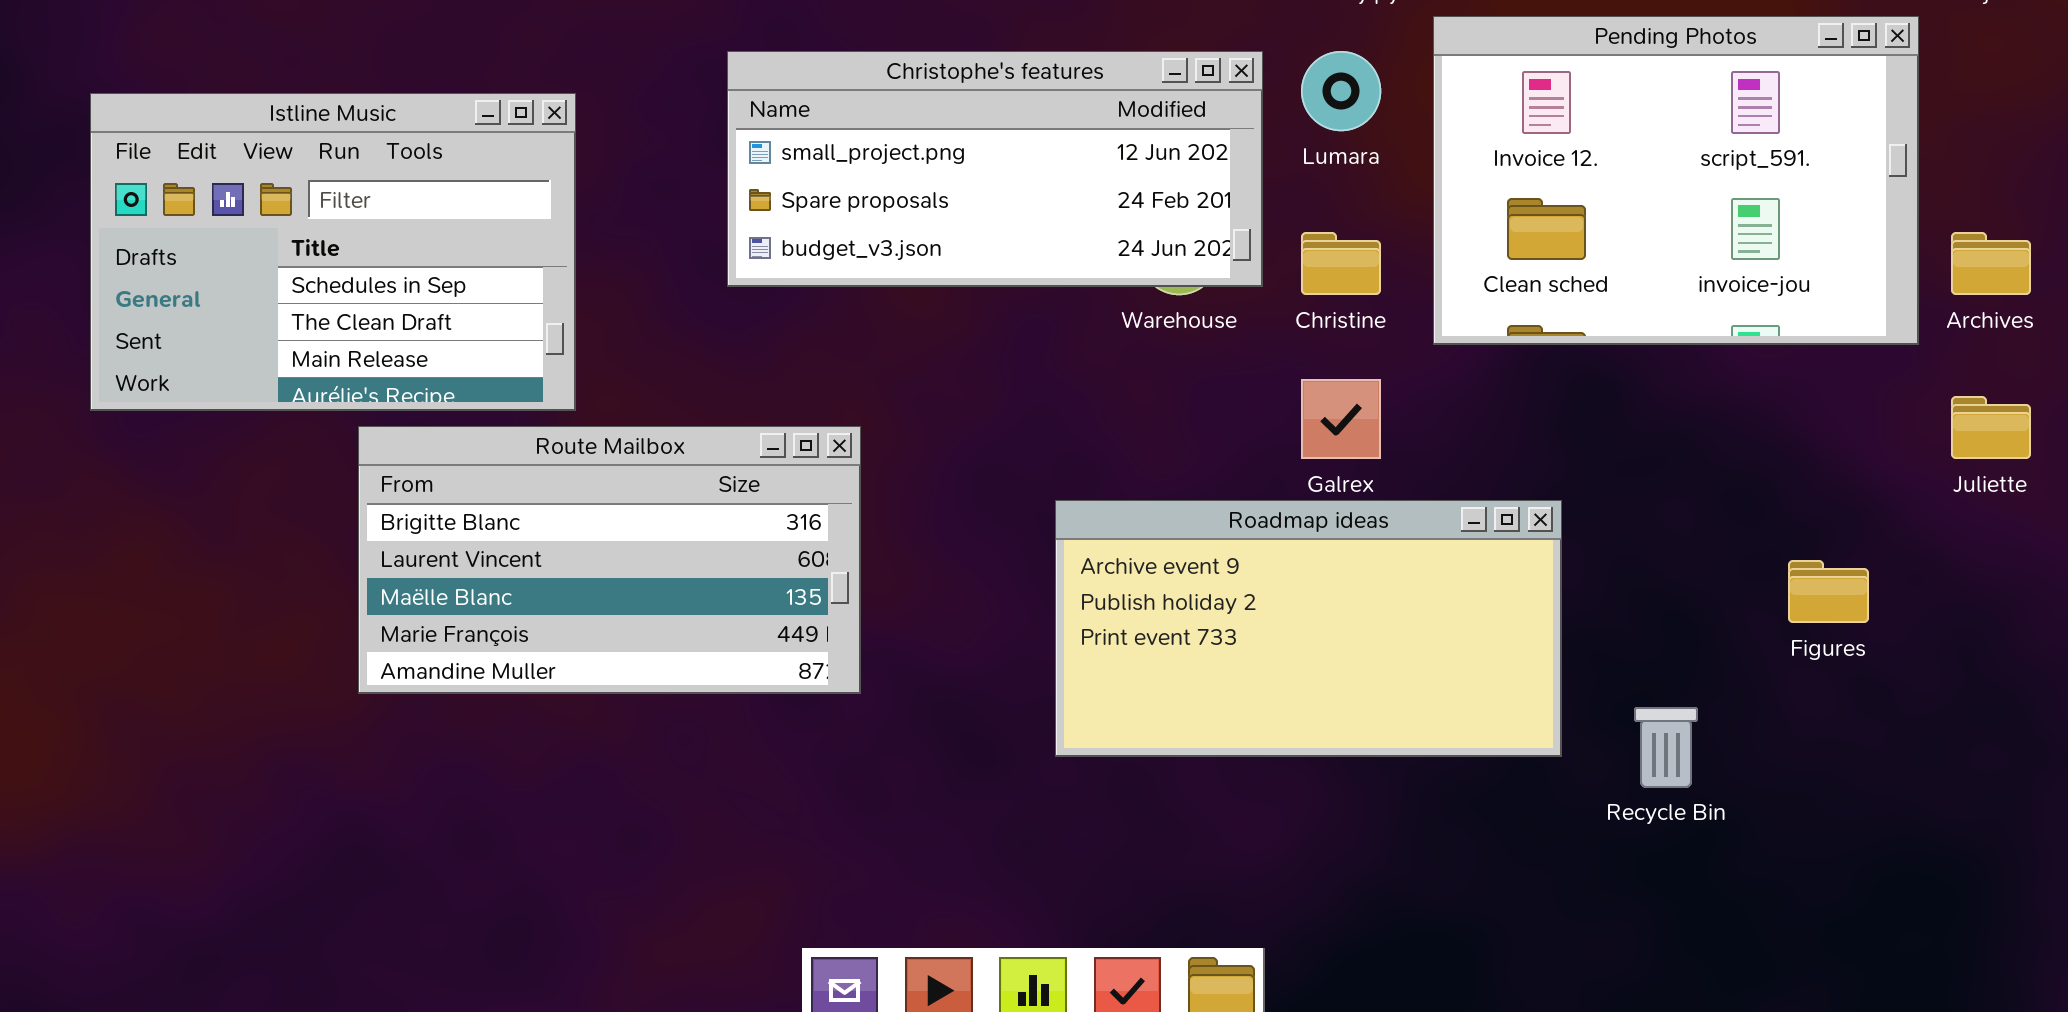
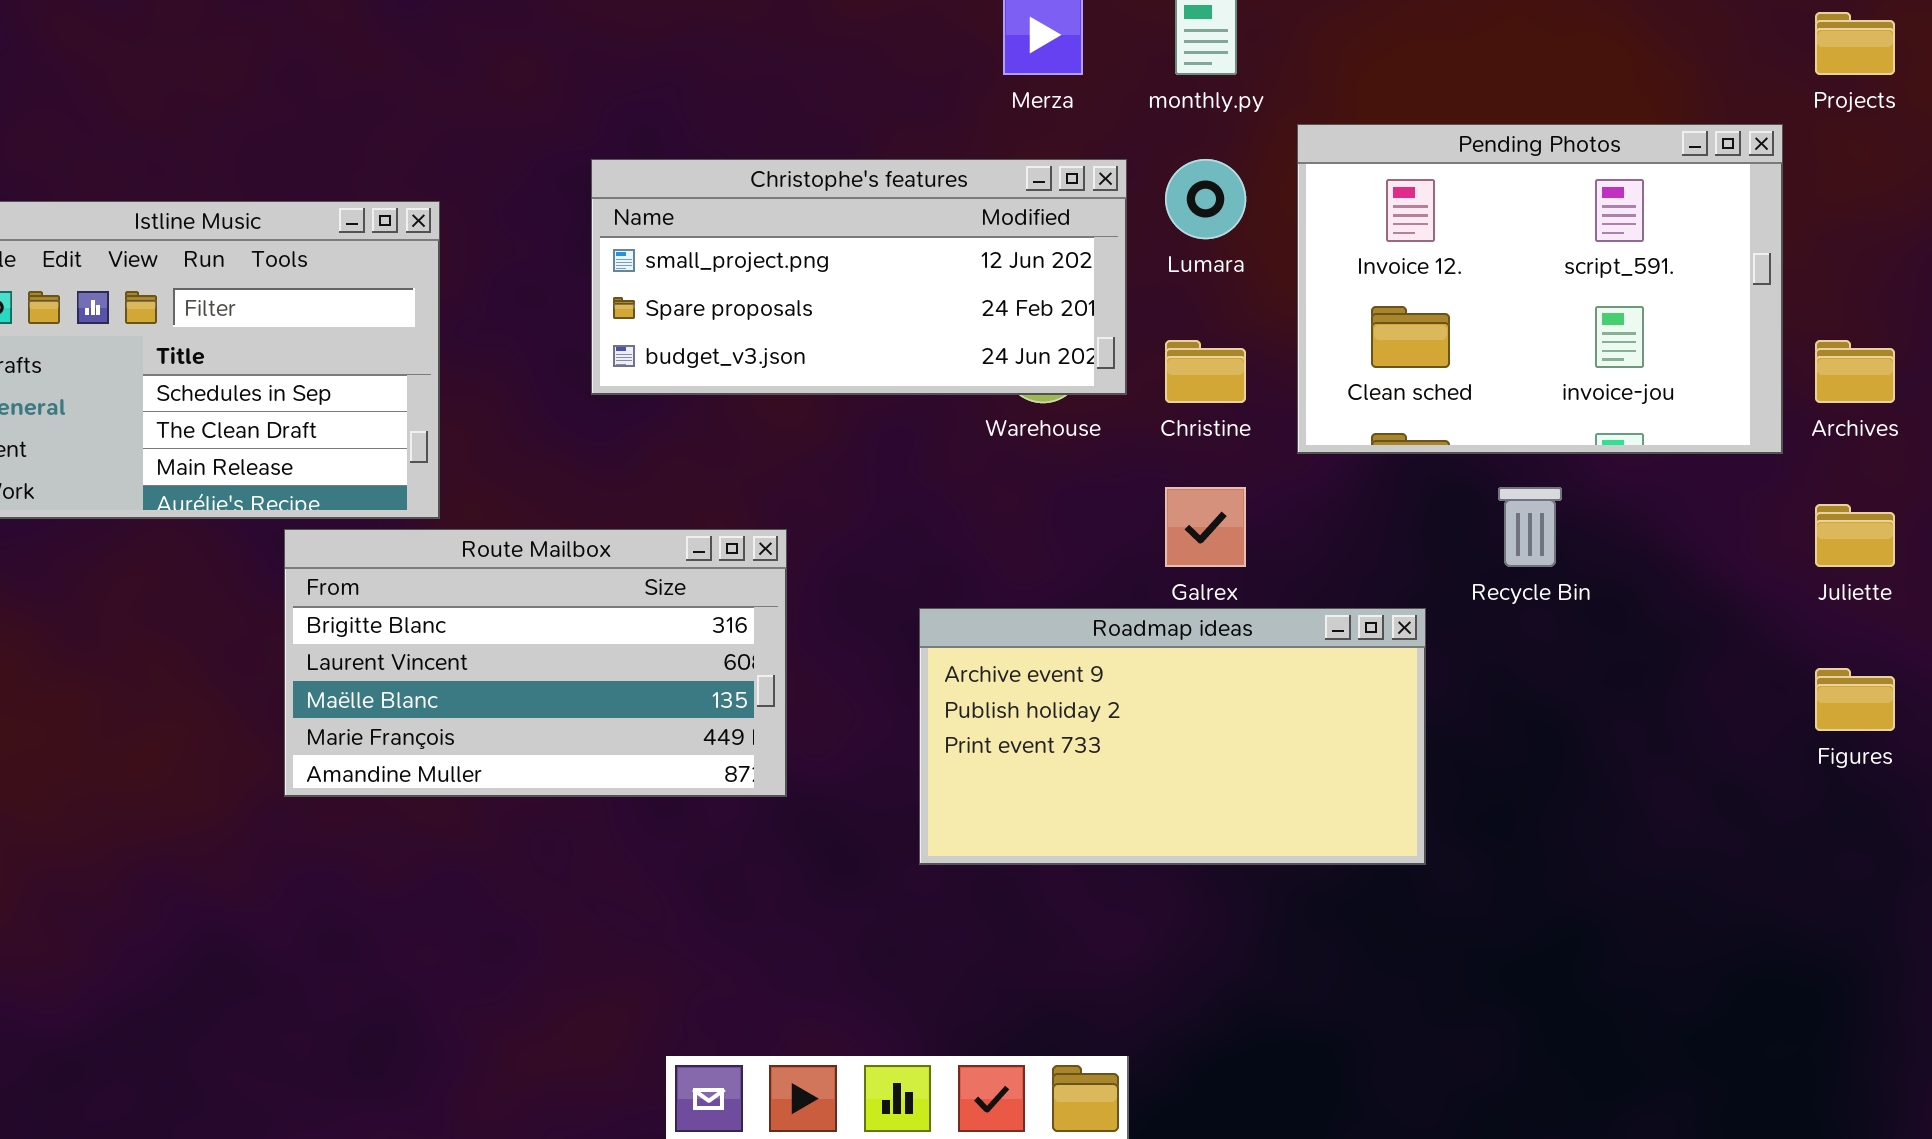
Route Mailbox: [358,426,861,694] -> [284,529,787,797], moved
Figures: [1788,560,1869,623] -> [1815,668,1895,731], moved
Recycle Bin: [1634,707,1698,788] -> [1498,487,1562,567], moved

